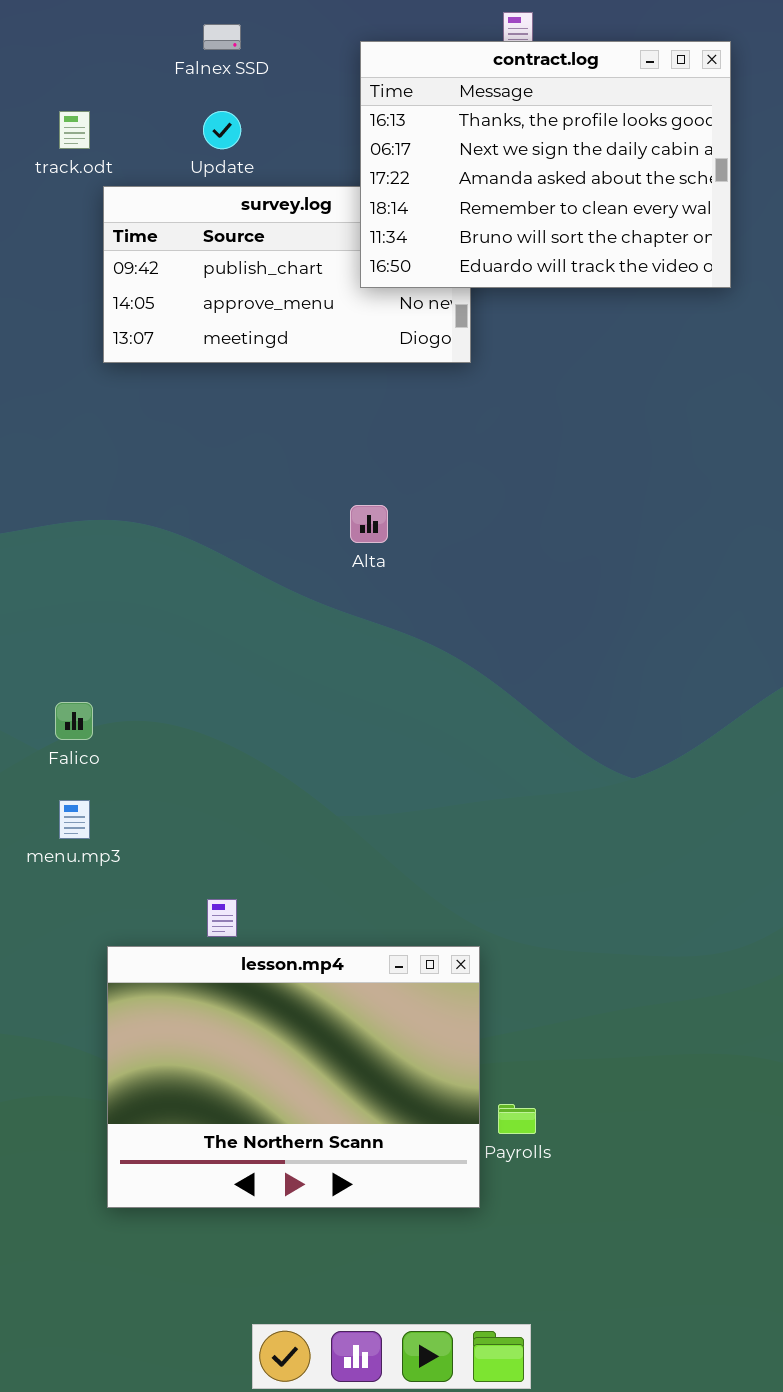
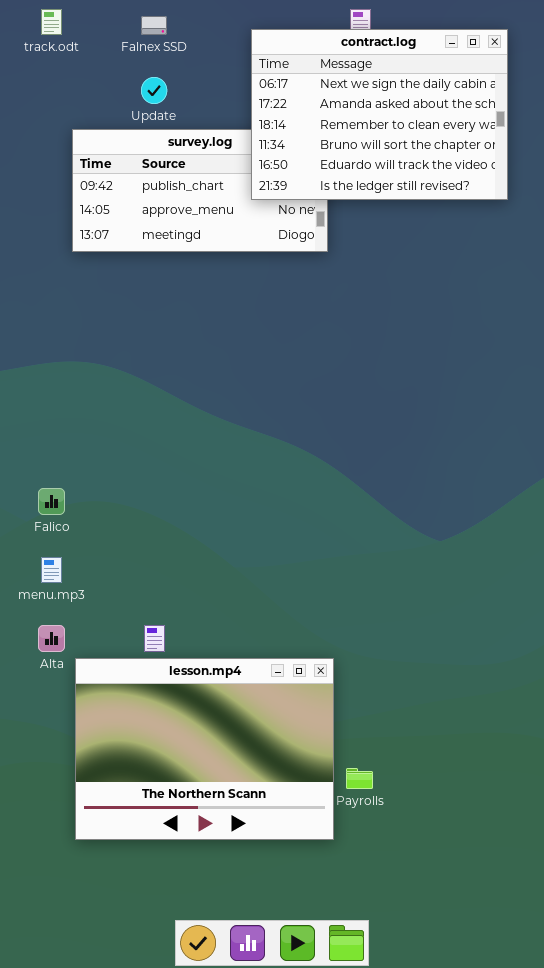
contract.log: [360,41,731,288] -> [251,29,508,200], scrolled down 1 row
track.odt: [59,111,90,149] -> [41,9,62,35], moved
Alta: [350,505,388,543] -> [38,625,65,652], moved

